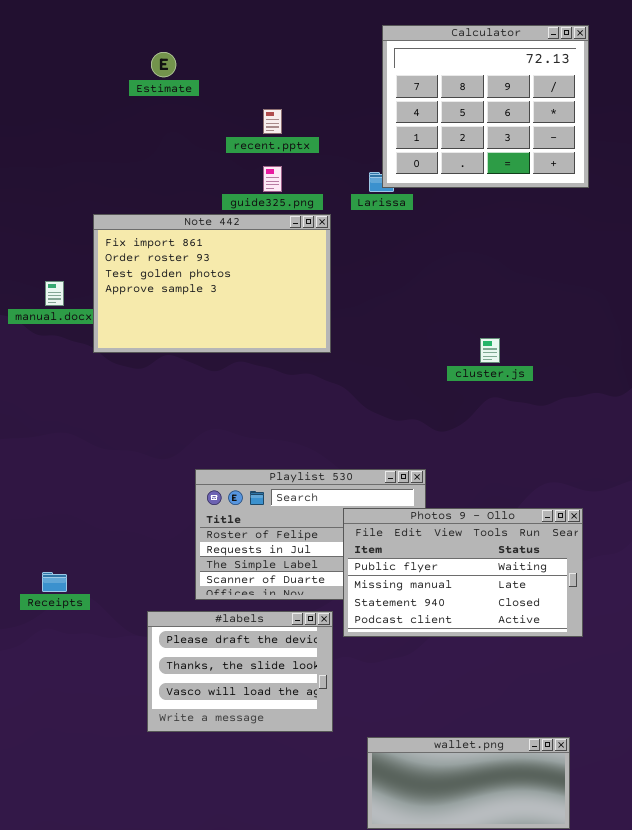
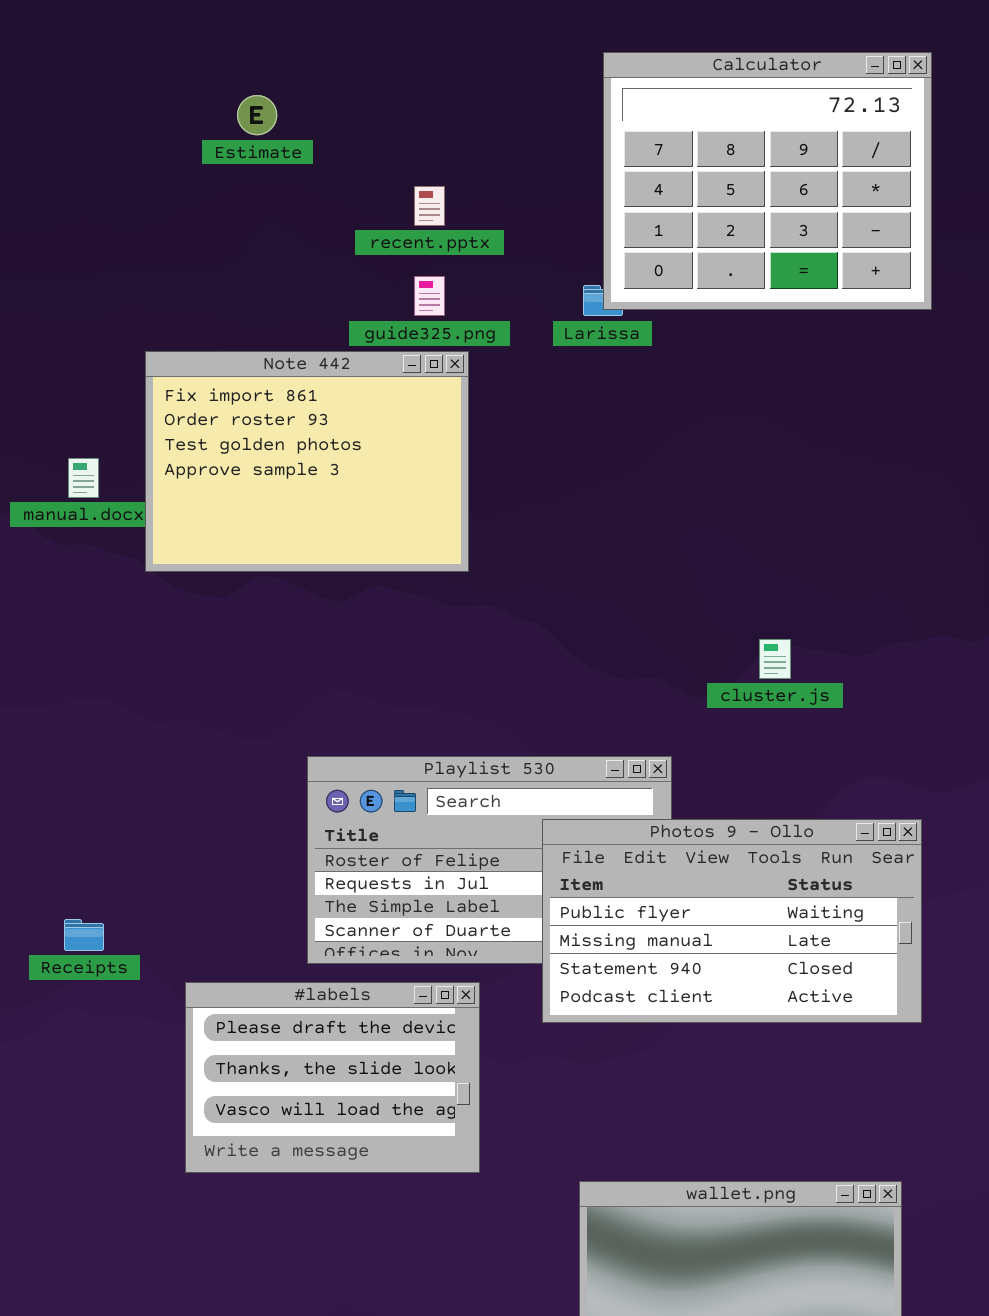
Note 442: [93,214,331,353] -> [145,351,469,572], resized
cluster.js: [480,338,500,363] -> [759,639,791,679], moved
#labels: [147,611,333,732] -> [185,982,480,1173], moved

